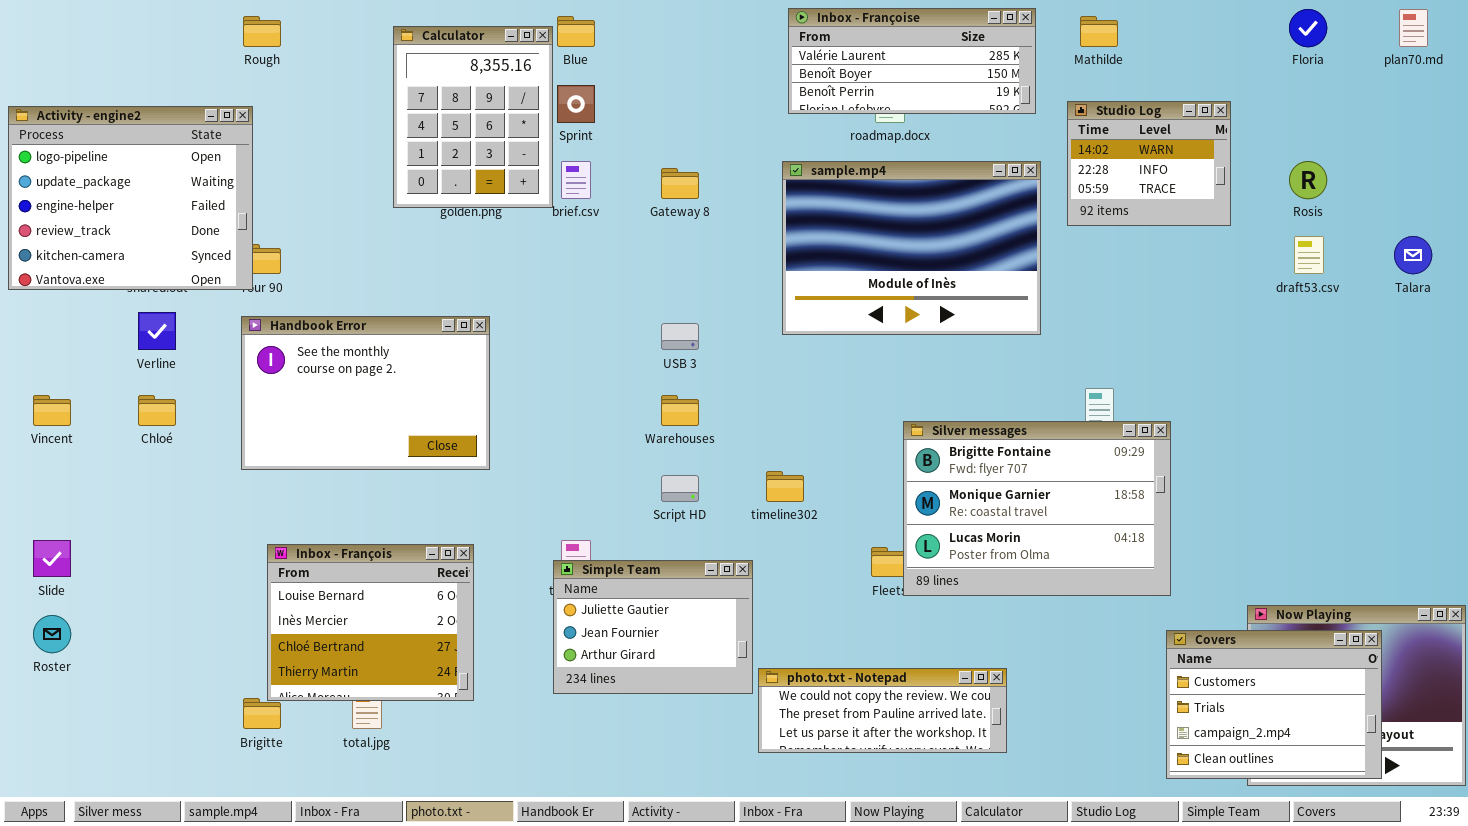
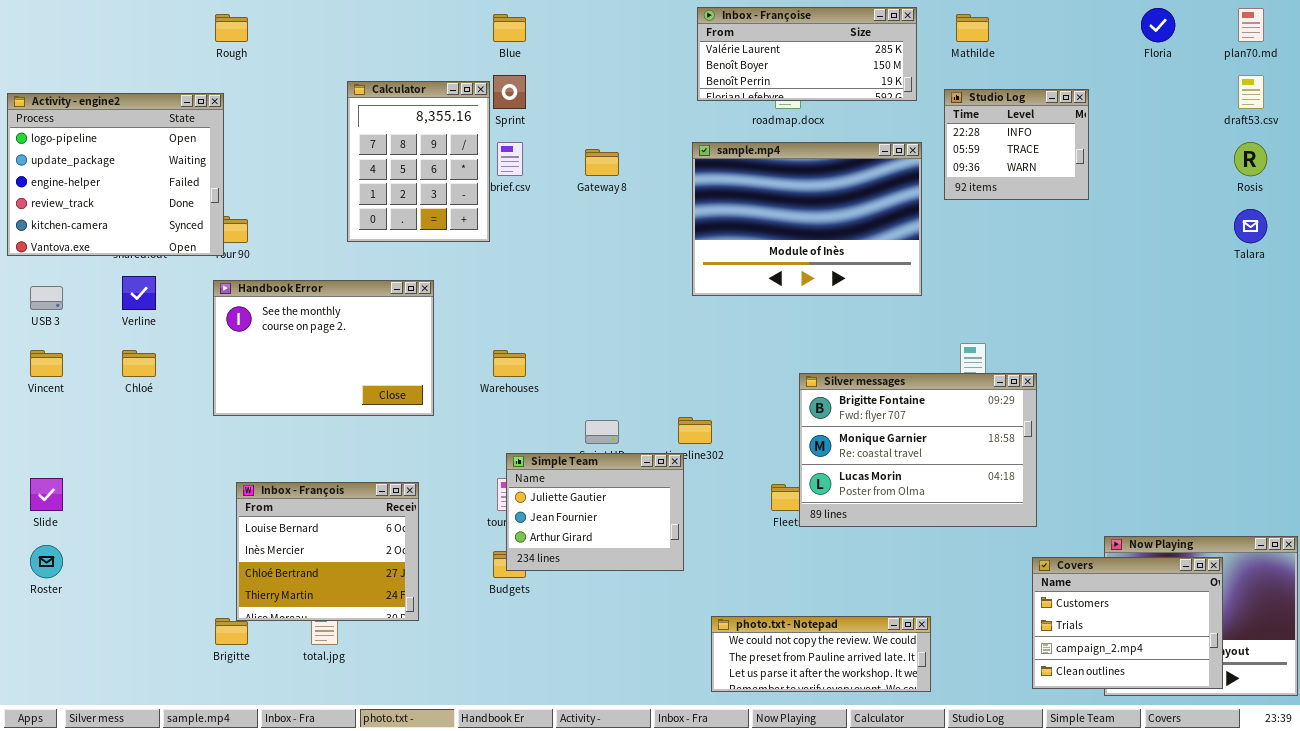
Calculator: [393,26,553,208] -> [347,81,490,242], moved
Studio Log: [1067,101,1231,226] -> [944,89,1089,200], scrolled down 1 row
Rosis: [1289,161,1327,199] -> [1234,142,1267,176], moved
draft53.csv: [1294,236,1324,274] -> [1238,75,1264,109], moved
USB 3: [661,323,699,350] -> [30,286,63,310], moved
Warehouses: [661,395,699,426] -> [493,350,526,377], moved
Simple Team: [553,560,753,694] -> [506,453,684,571], moved
photo.txt - Notepad: [758,668,1007,753] -> [711,616,931,692], moved

